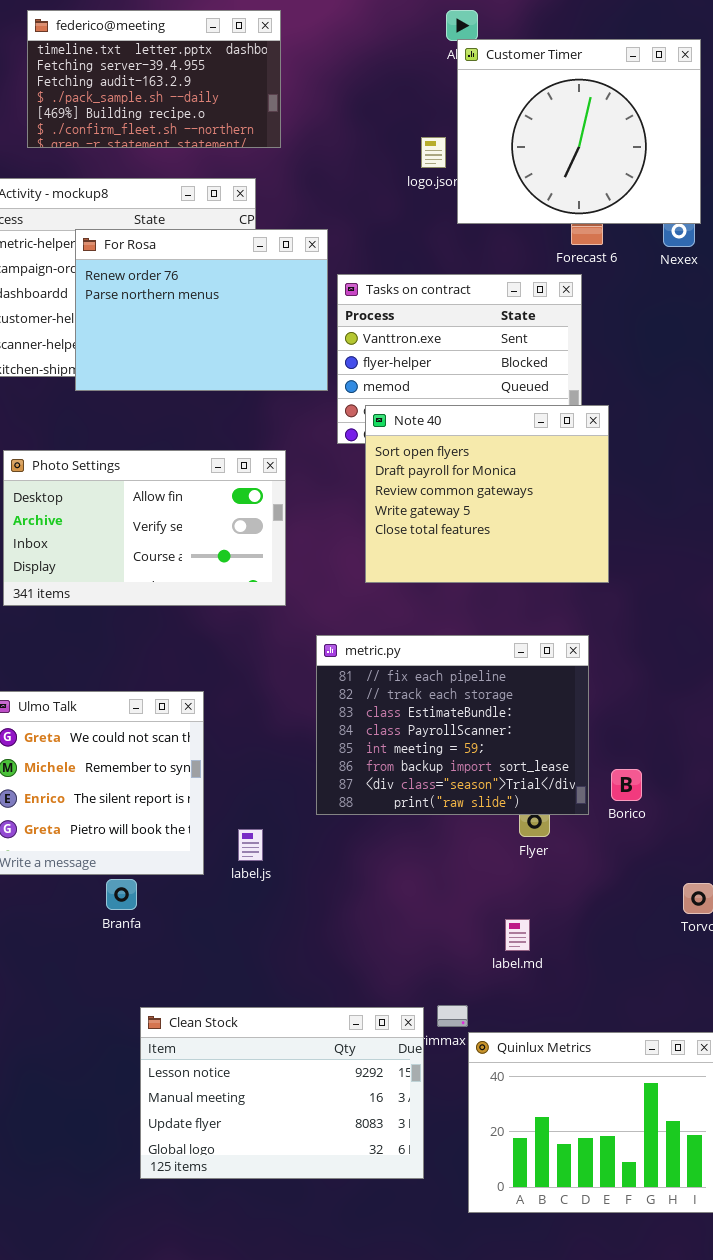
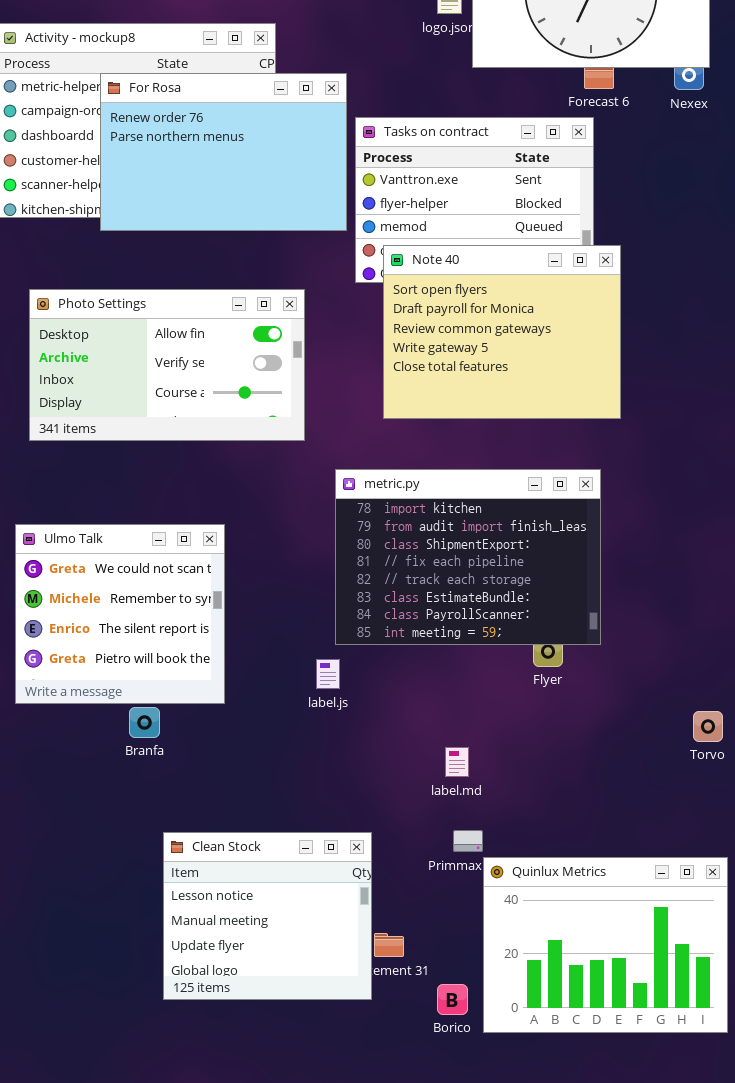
metric.py: [316,635,589,815] -> [335,469,601,645], scrolled up 3 rows
Borico: [611,769,642,801] -> [437,984,468,1015], moved
label.js: [238,829,263,861] -> [316,659,340,689], moved
label.md: [505,919,530,951] -> [445,747,469,777], moved
Clean Stock: [140,1007,424,1179] -> [163,832,372,1000], resized

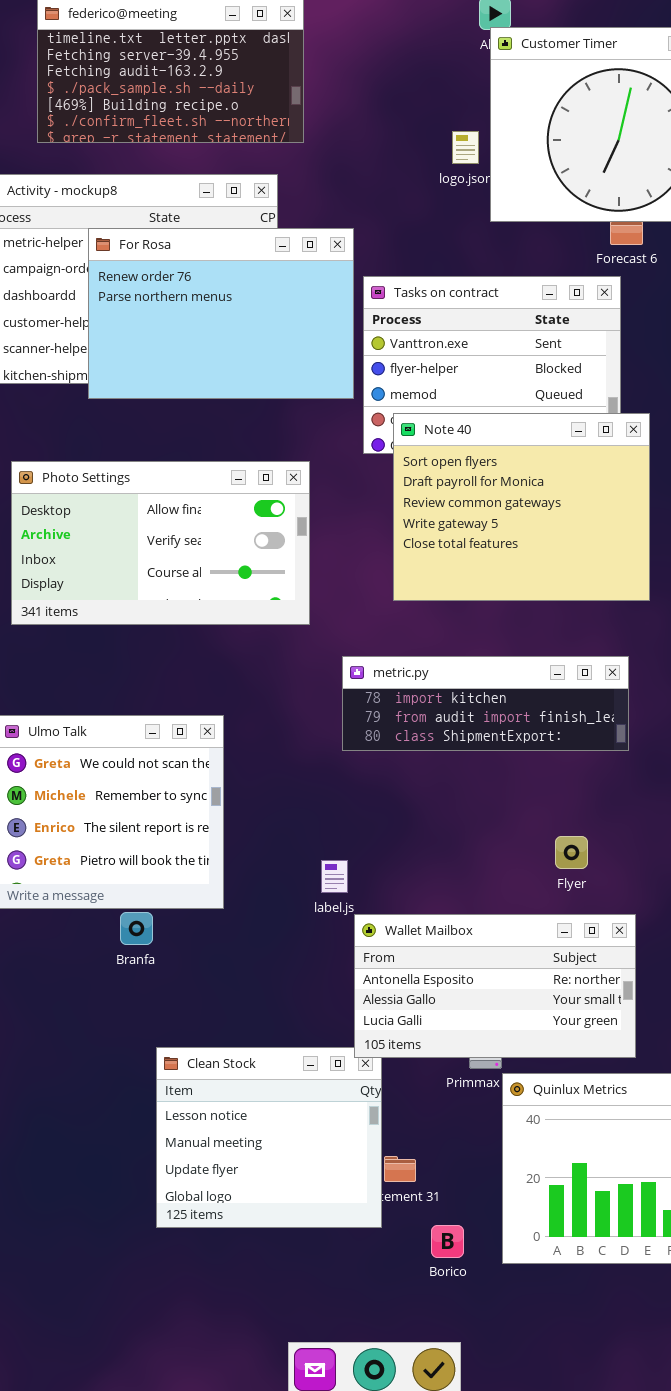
metric.py: [335,469,601,645] -> [342,656,629,751], resized
Wallet Mailbox: none -> [354,914,636,1058], opened
Borico: [437,984,468,1015] -> [431,1225,464,1258], moved

